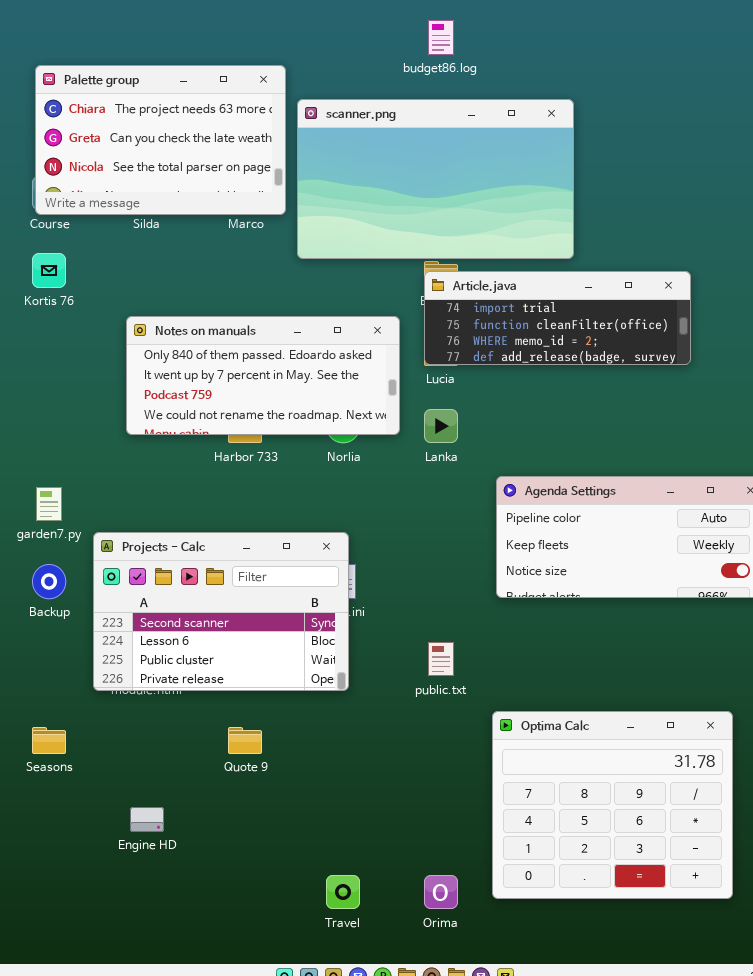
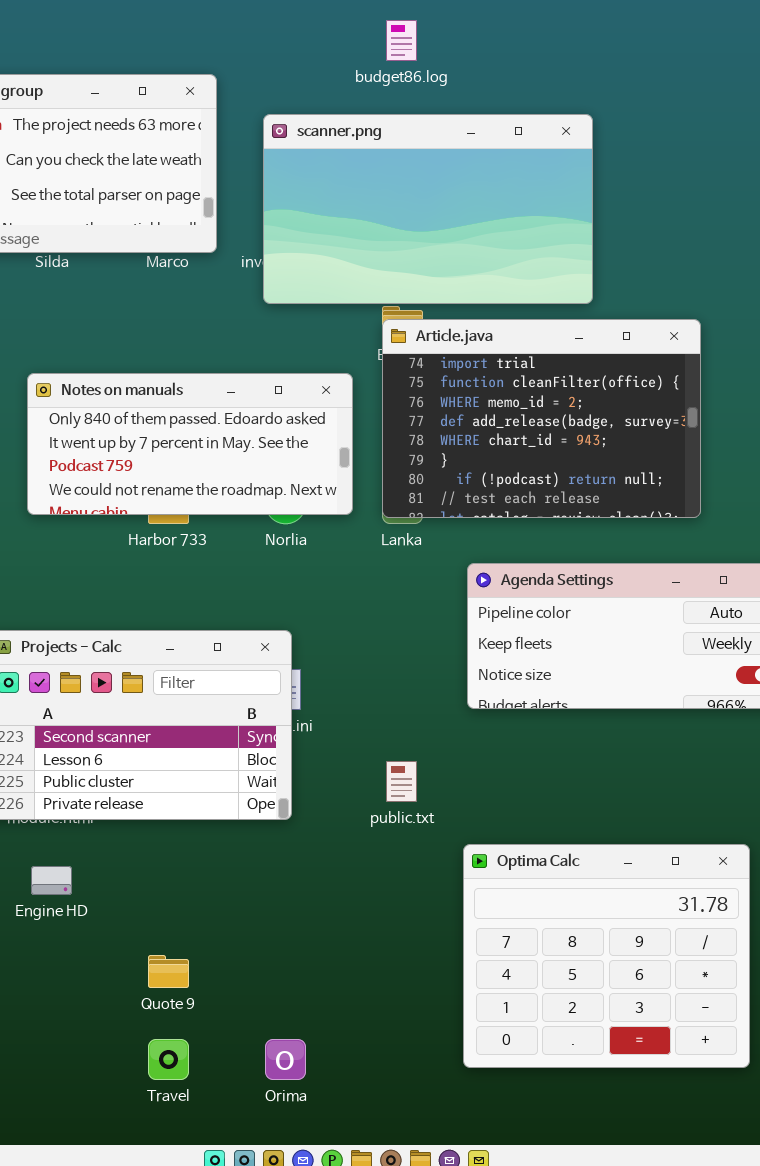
scanner.png: [297,99,574,259] -> [263,114,593,304], moved
Article.java: [424,271,691,365] -> [382,319,701,518], resized
Quote 9: [228,727,262,754] -> [148,955,189,988], moved
Engine HD: [130,807,164,832] -> [31,866,72,895], moved
Travel: [326,875,360,909] -> [148,1039,189,1080], moved
Orima: [424,875,458,909] -> [265,1039,306,1080], moved

